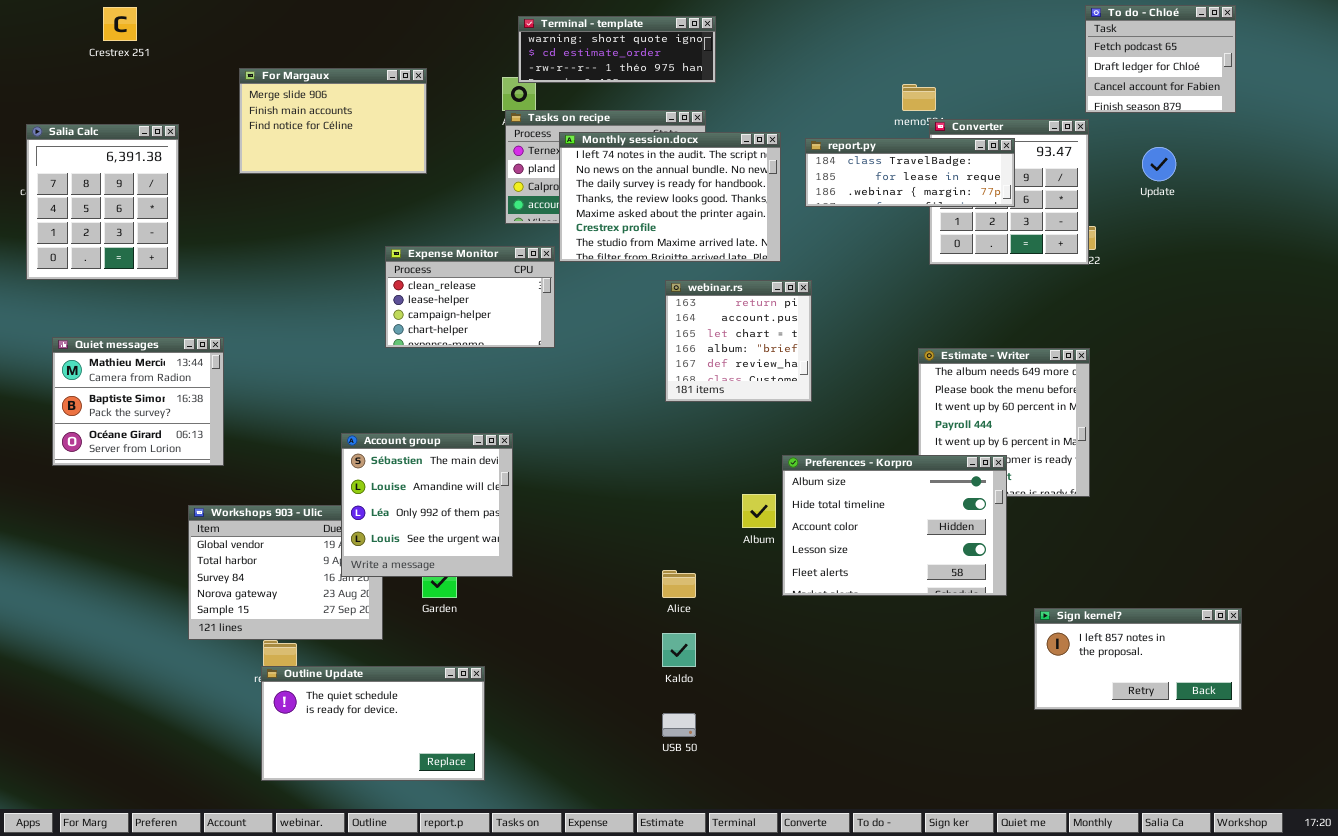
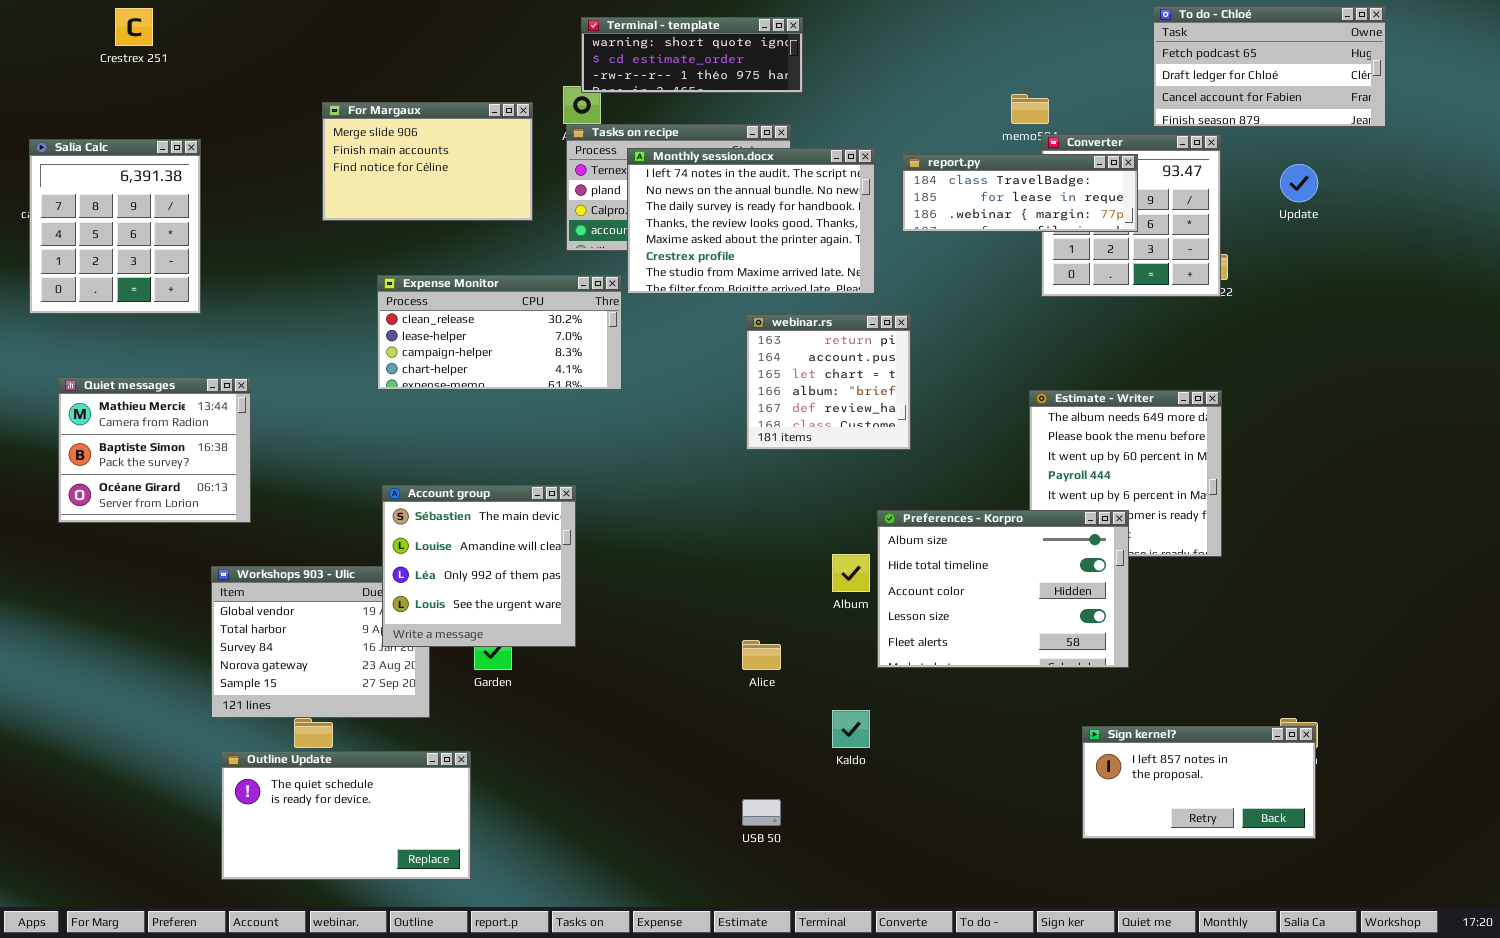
To do - Chloé: [1085,5,1236,113] -> [1153,6,1386,127], resized
For Margaux: [239,68,427,174] -> [322,102,533,221], moved
Expense Monitor: [385,246,555,348] -> [377,275,622,390], resized
Sign kernel?: [1034,608,1242,710] -> [1082,726,1316,839], moved
Kaldo: [662,633,696,667] -> [832,710,870,748], moved
Outline Update: [261,666,485,781] -> [221,751,471,880], moved

